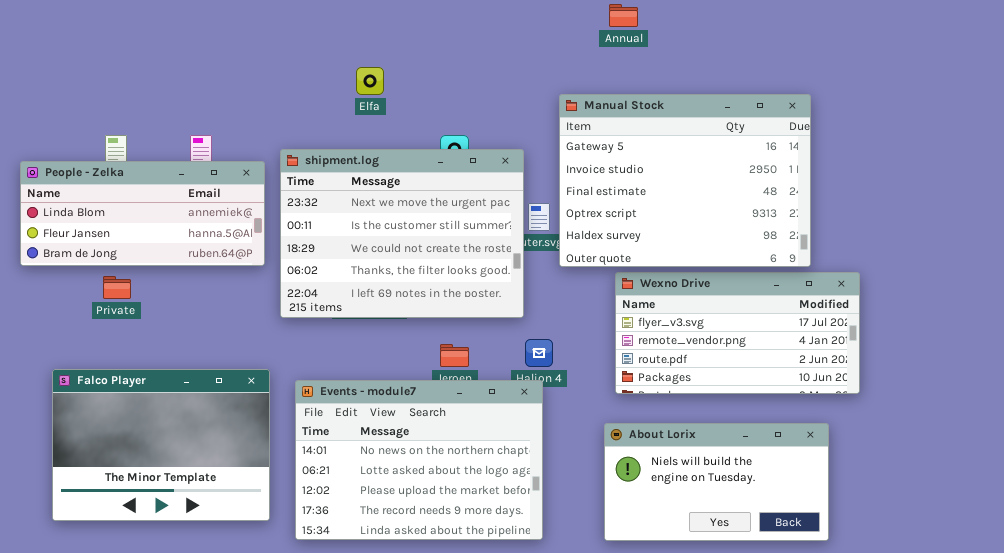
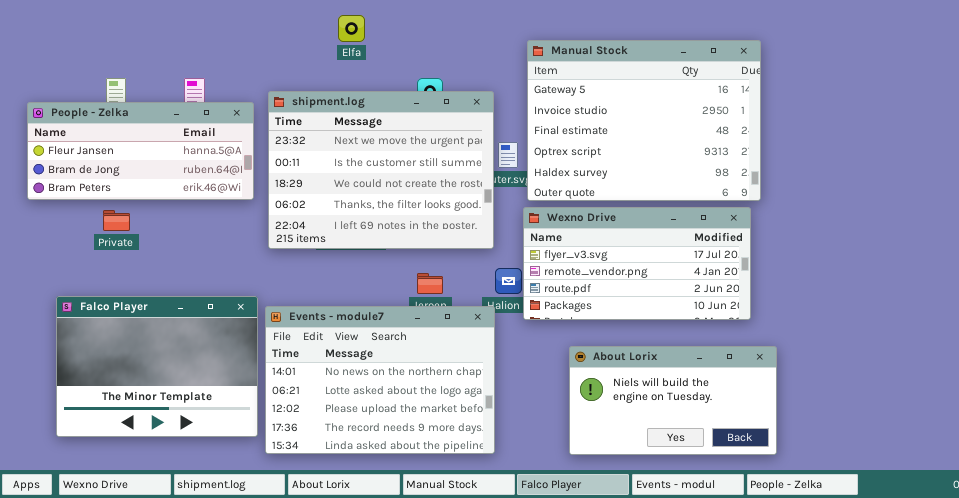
People - Zelka: [20,161,265,266] -> [27,102,254,200], scrolled down 1 row
Wexno Drive: [615,272,860,394] -> [523,207,751,320], moved
Events - module7: [295,380,543,540] -> [265,306,495,454], moved

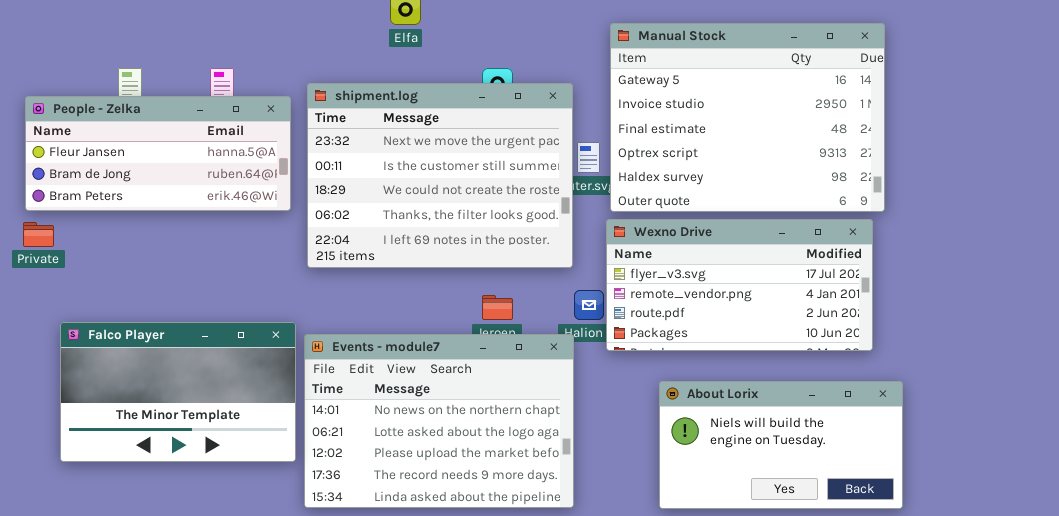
Private: [103,210,130,231] -> [23,222,54,247], moved
Falco Player: [56,296,258,437] -> [60,322,296,462], resized

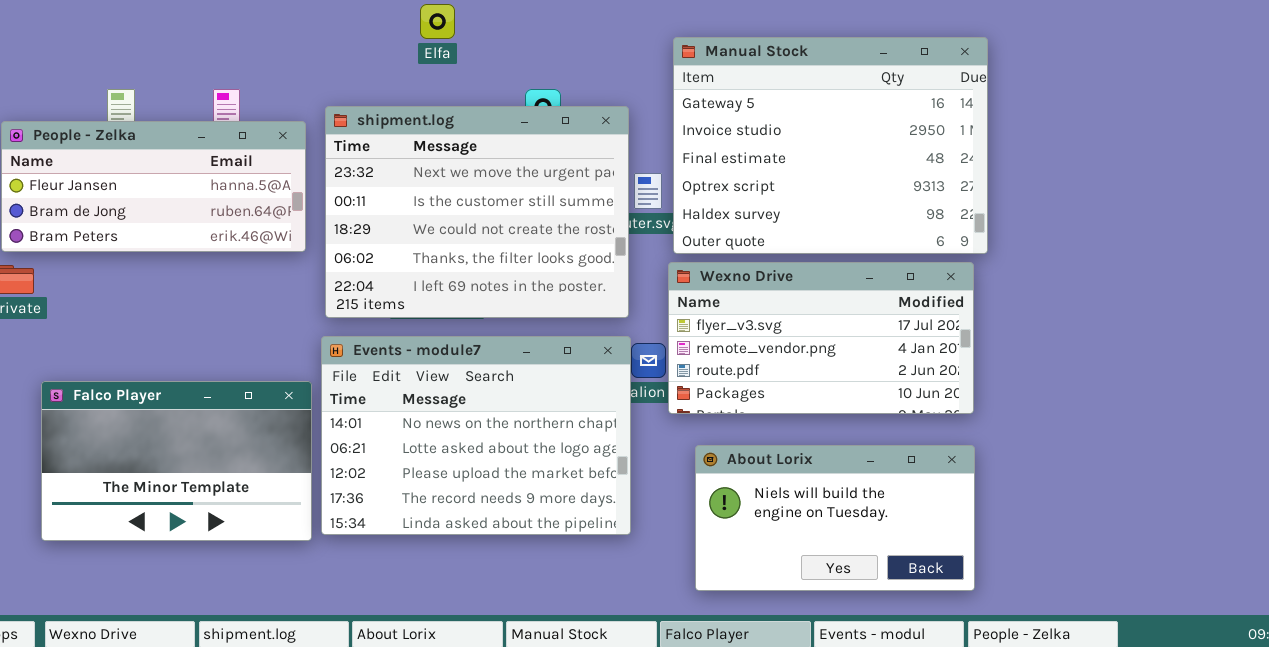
Events - module7: [304,334,574,508] -> [321,336,631,535], moved
About Lorix: [659,381,903,509] -> [695,445,975,591], moved

